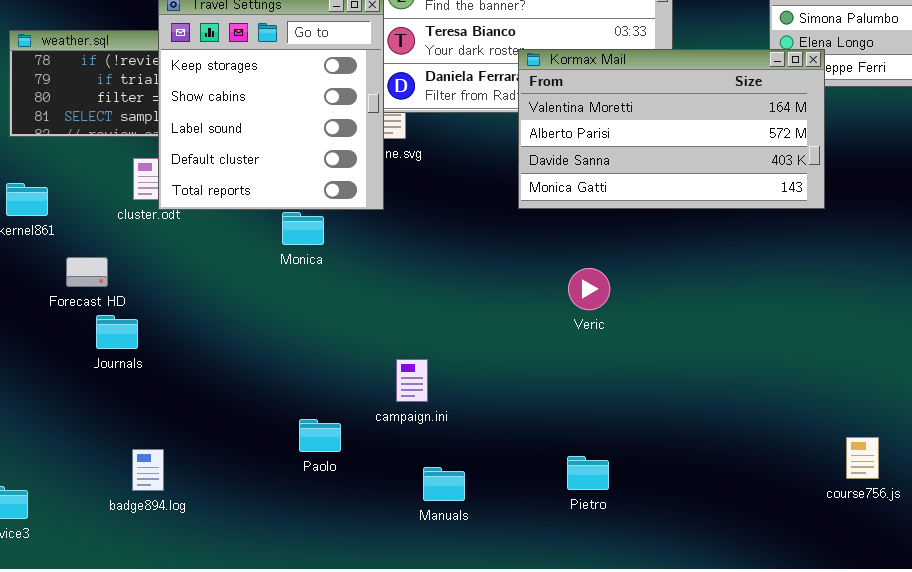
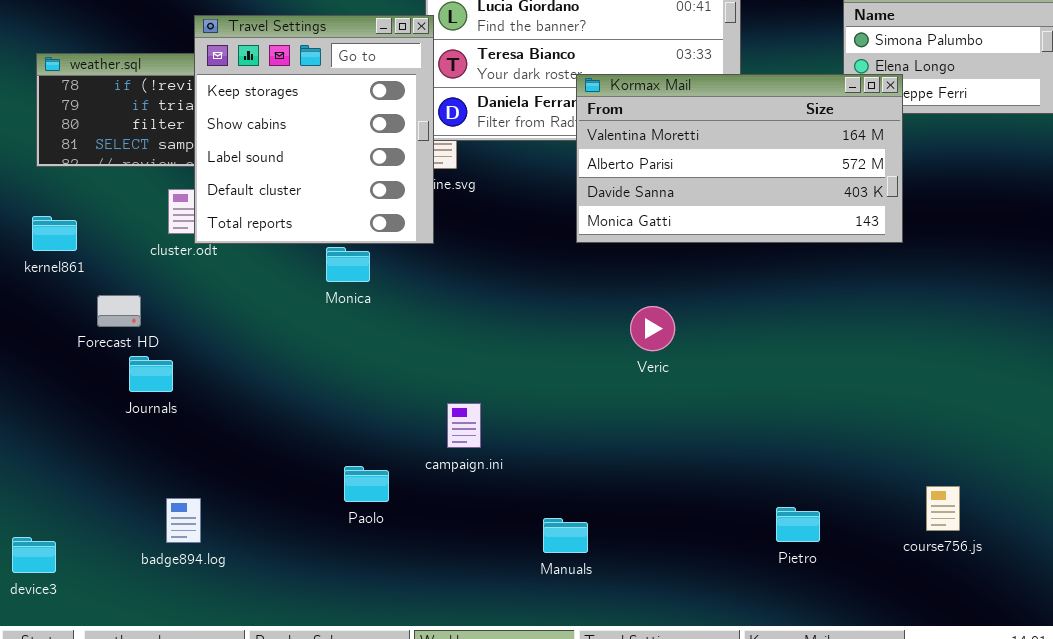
Pietro: [567,456,609,490] -> [776,507,820,542], moved
Manuals: [423,467,465,501] -> [543,518,588,553], moved

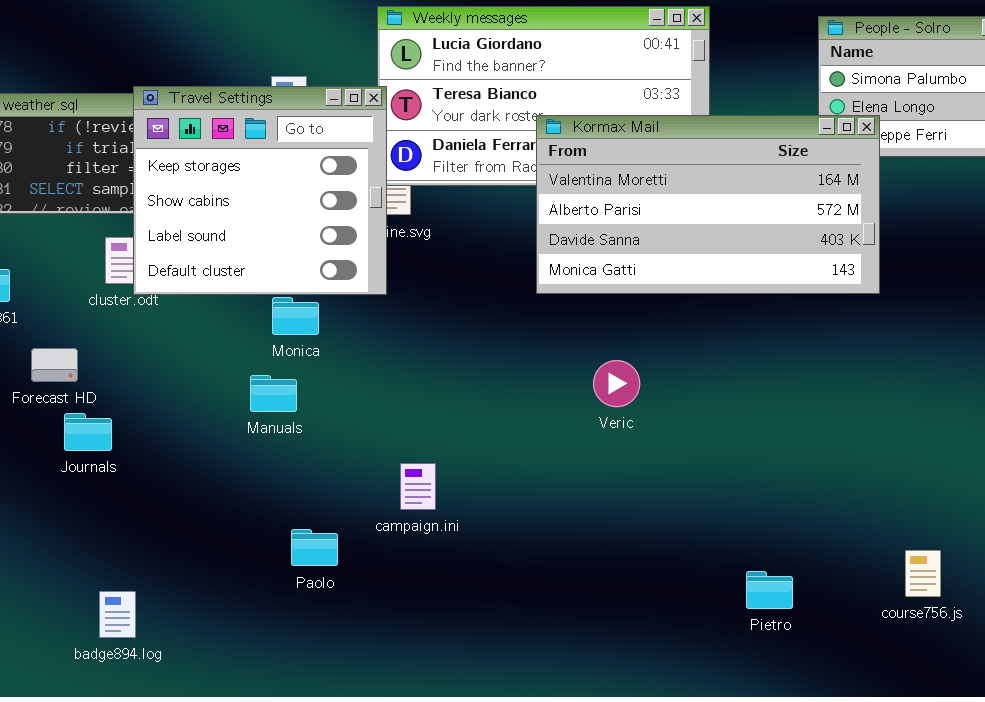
Travel Settings: [194,15,434,244] -> [133,86,387,295], resized
badge894.log: [166,498,201,543] -> [99,591,136,638], moved
Manuals: [543,518,588,553] -> [250,375,297,412], moved

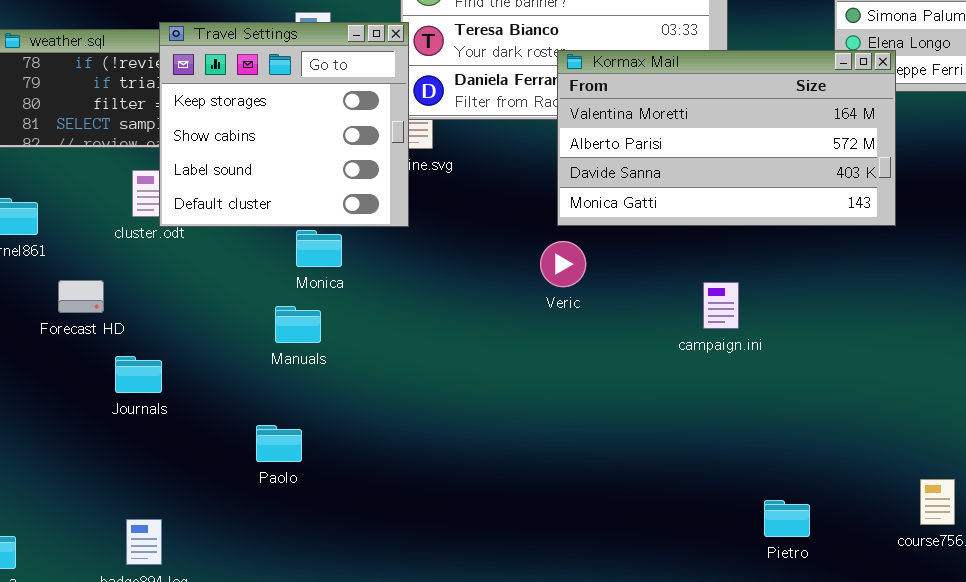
Veric: [593,360,640,407] -> [540,241,586,287], moved
Journals: [64,413,112,451] -> [115,356,162,393], moved
campaign.ini: [400,463,436,510] -> [703,282,739,329], moved
Paolo: [291,529,338,566] -> [256,425,302,462], moved

